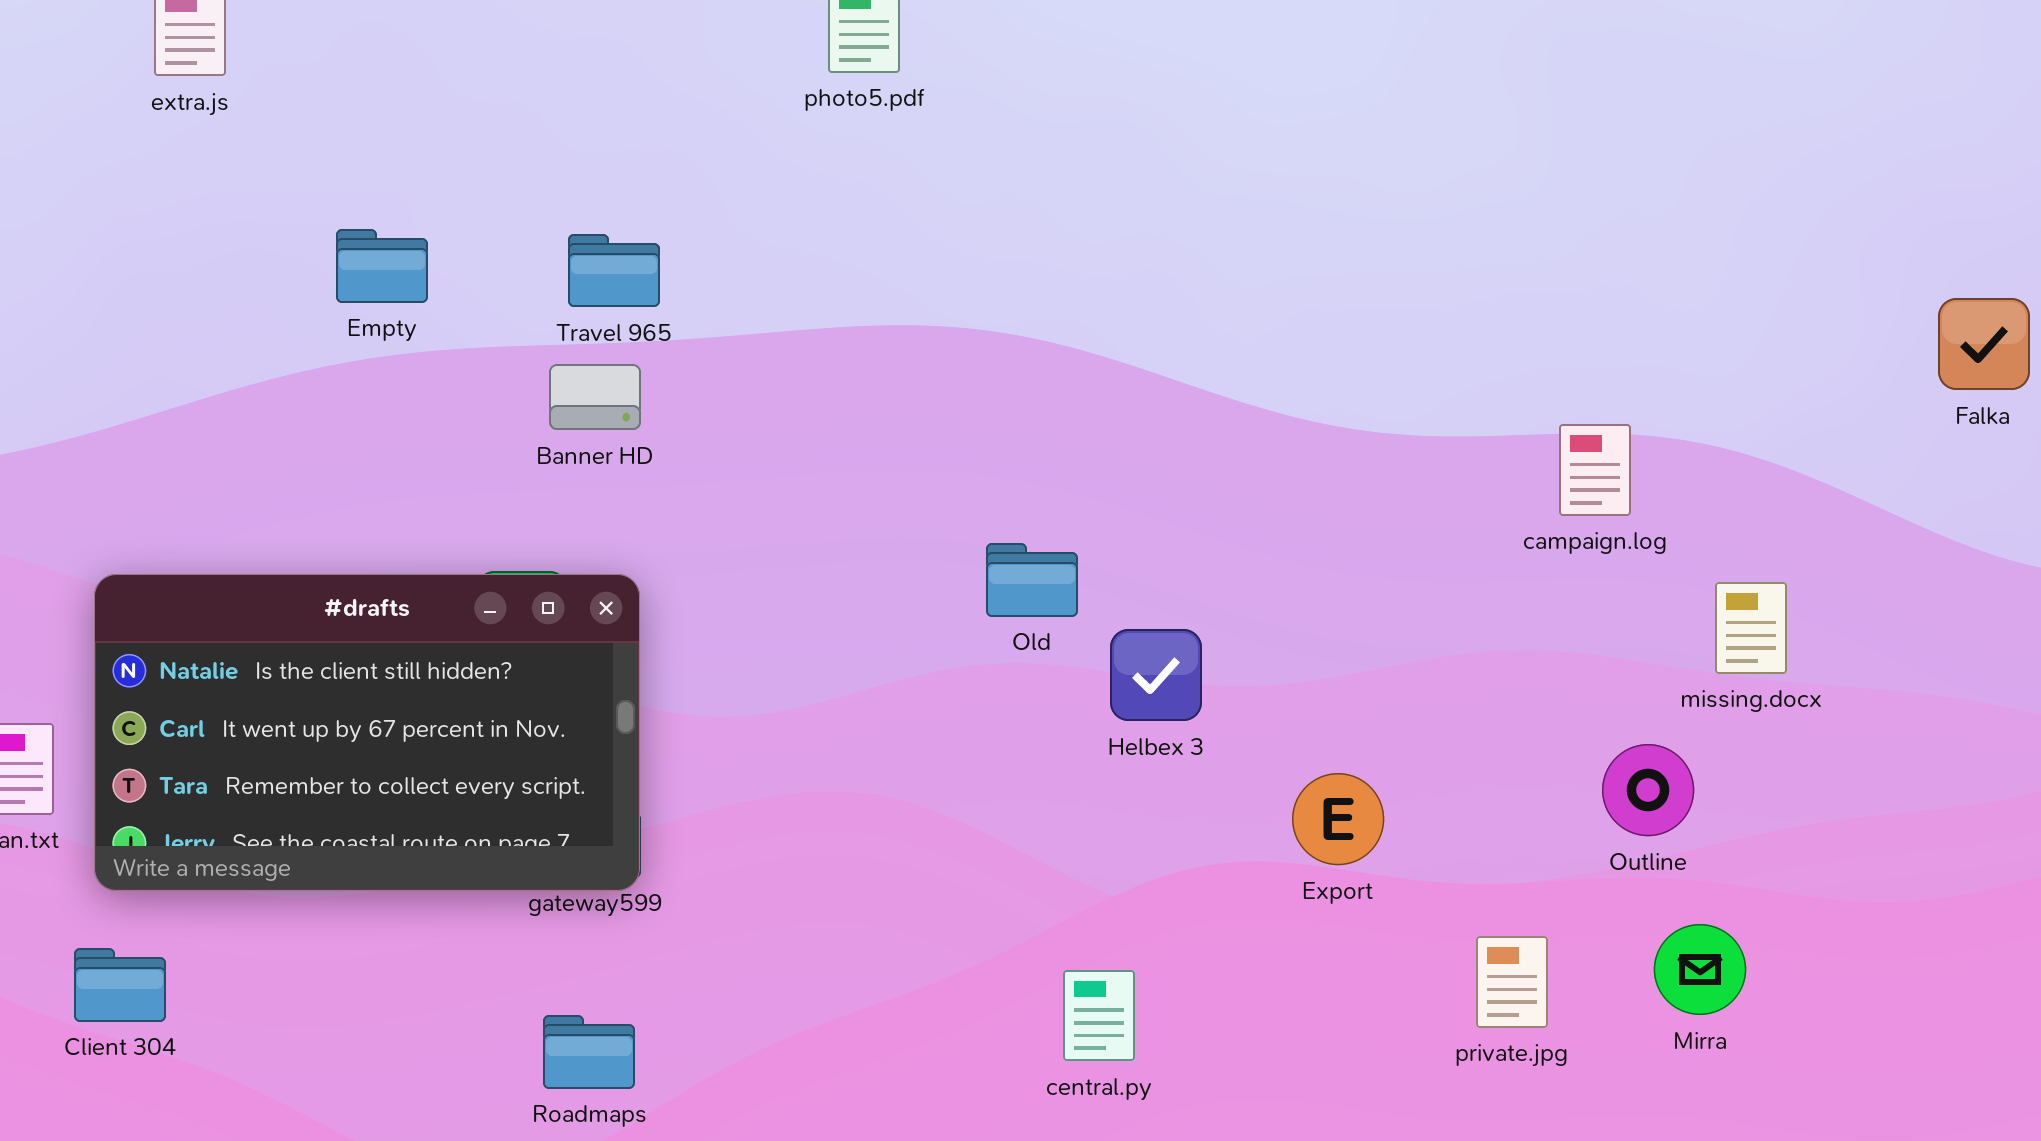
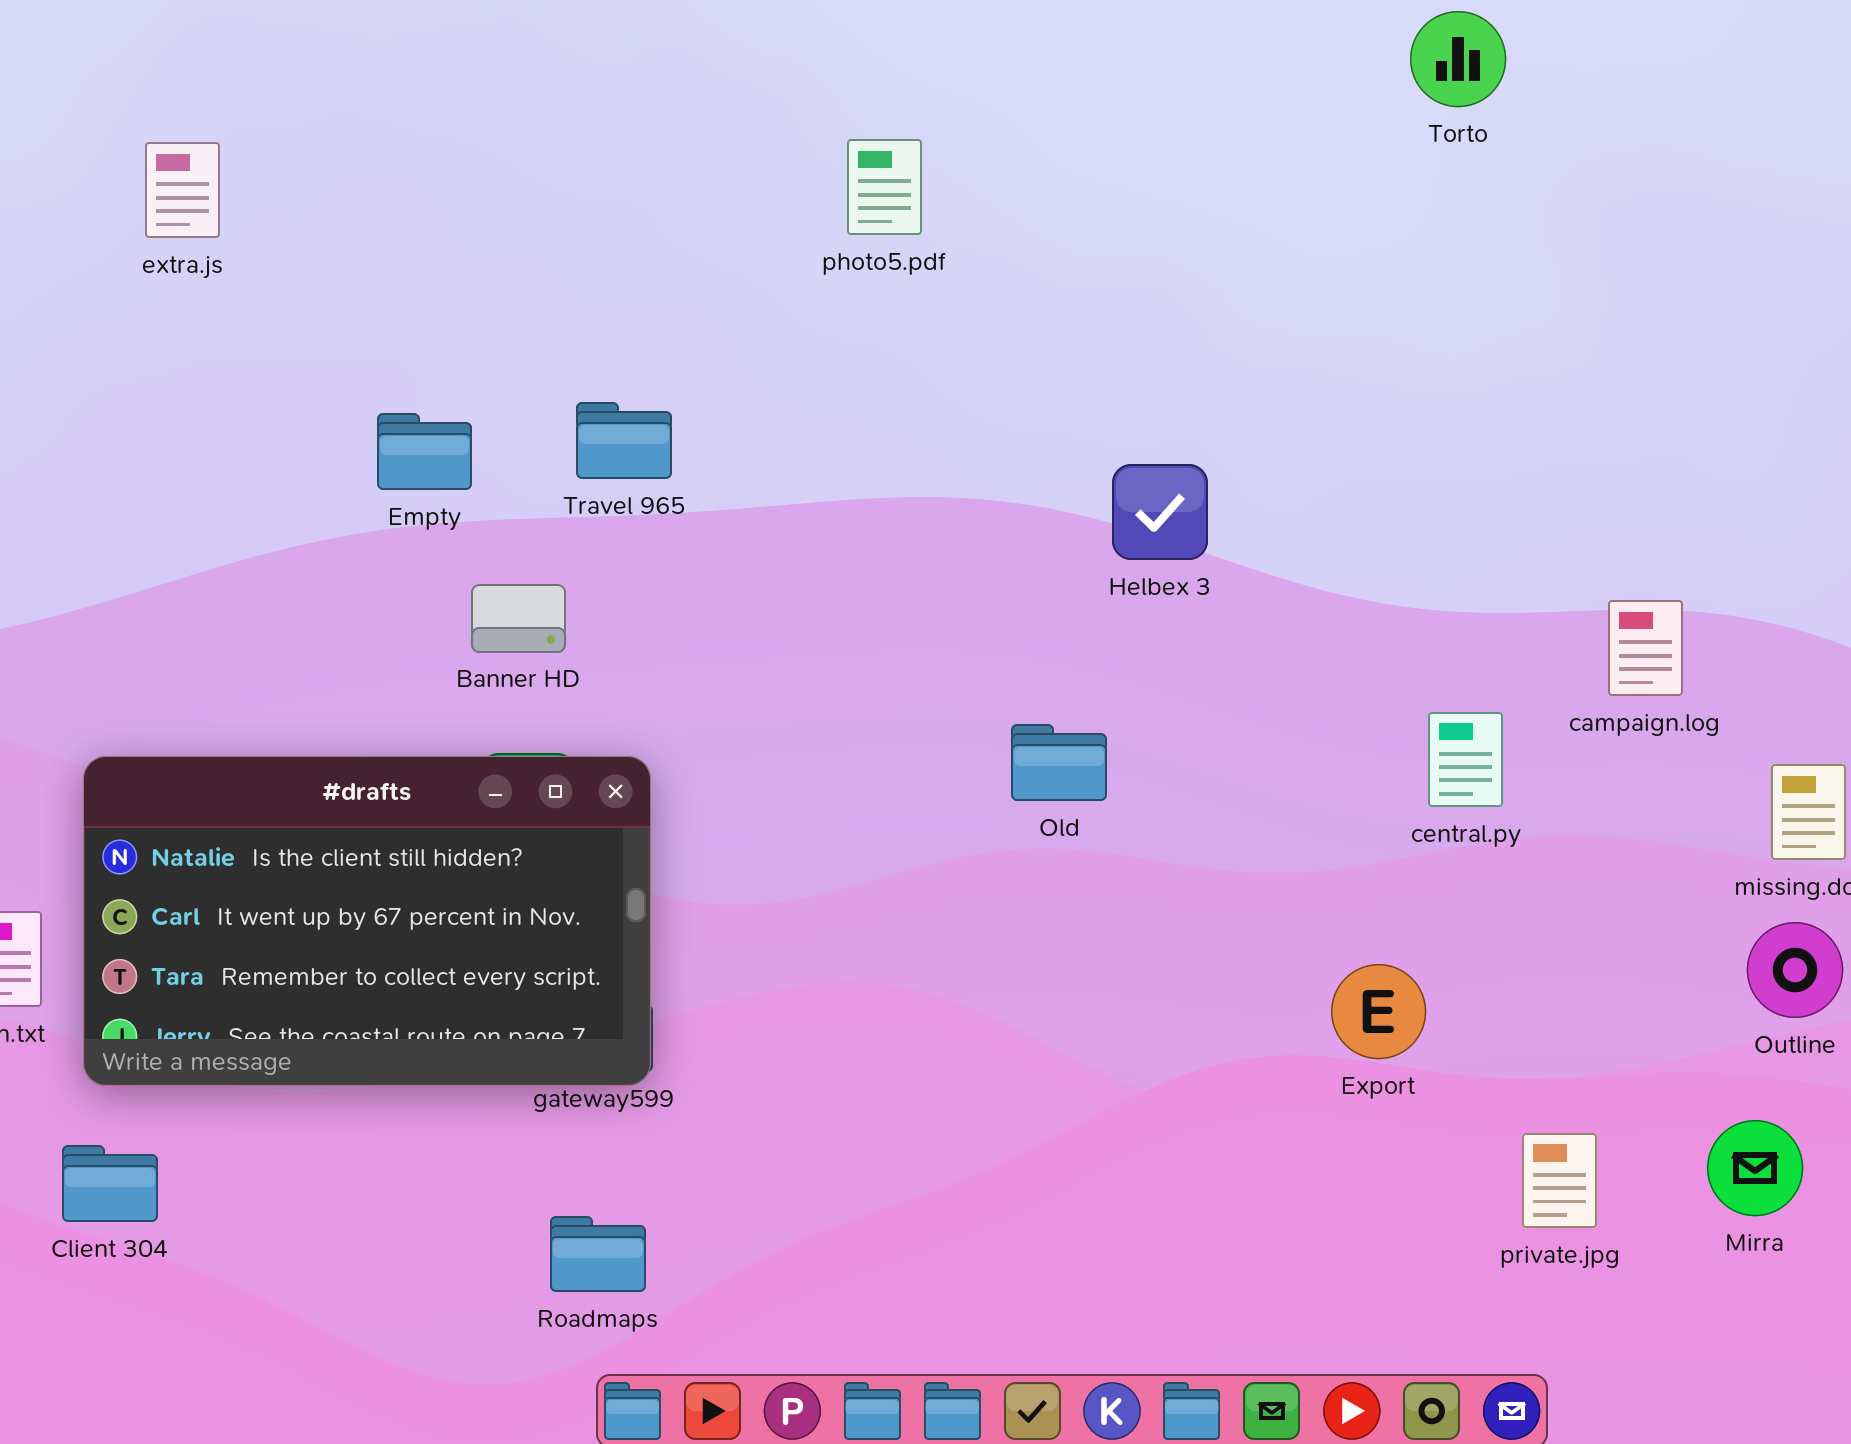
Empty: [336,229,428,303] -> [377,413,472,490], moved
Banner HD: [549,364,641,430] -> [471,584,566,653], moved
Helbex 3: [1110,629,1202,721] -> [1112,464,1208,560], moved
Outline: [1602,744,1694,836] -> [1747,922,1843,1018], moved
central.py: [1063,970,1135,1061] -> [1428,712,1503,807], moved

